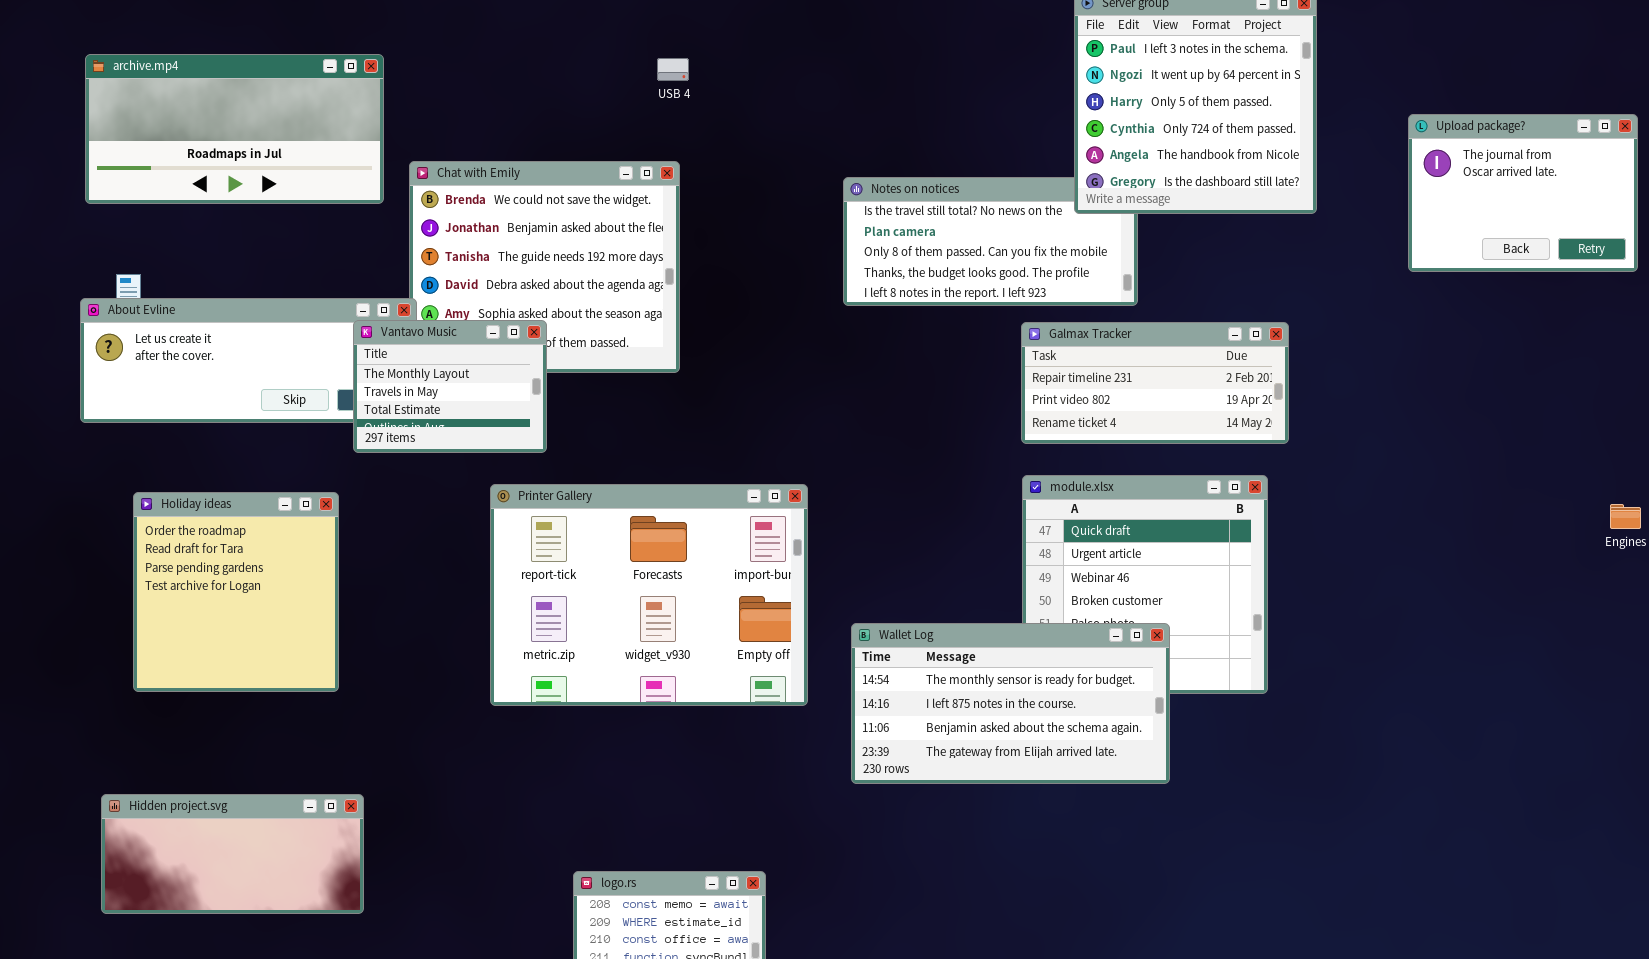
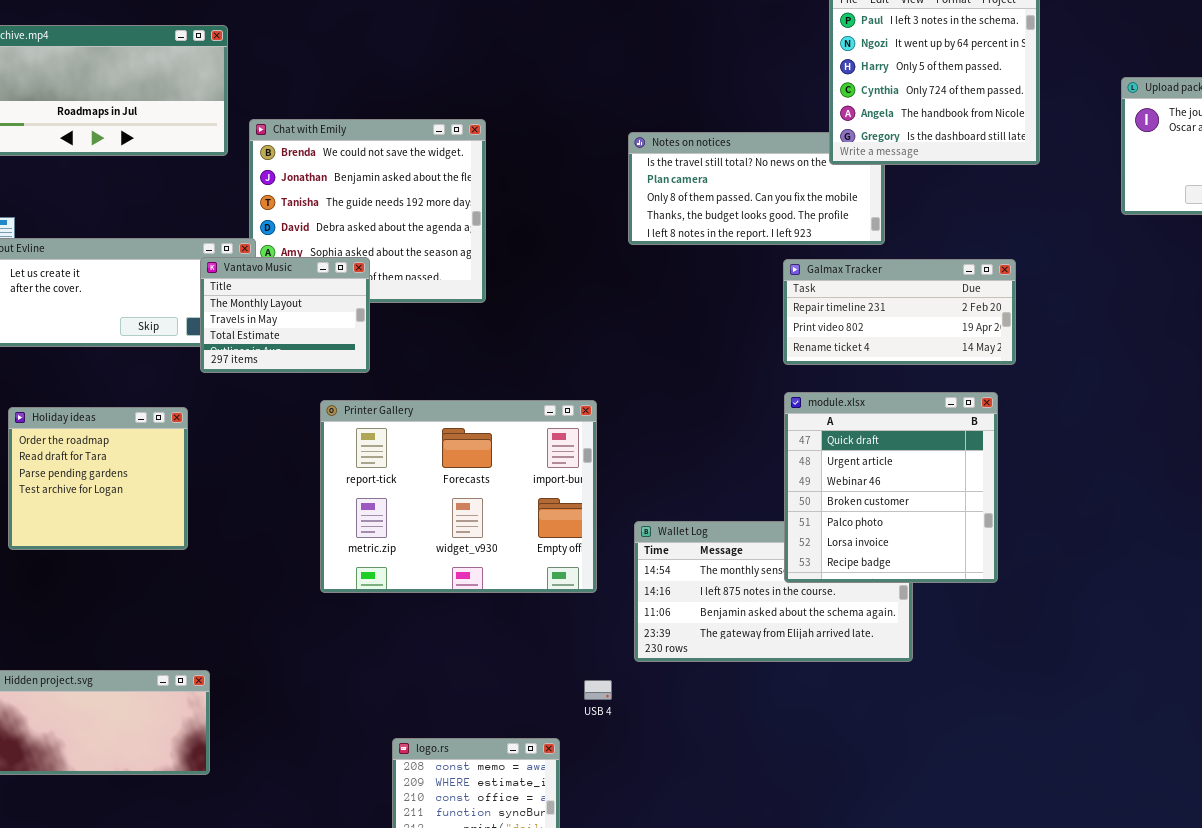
USB 4: [657,58,689,81] -> [584,680,612,700], moved
module.xlsx: [1022,475,1268,694] -> [784,392,998,583], raised
Holiday ideas: [133,492,339,692] -> [8,407,188,550], resized

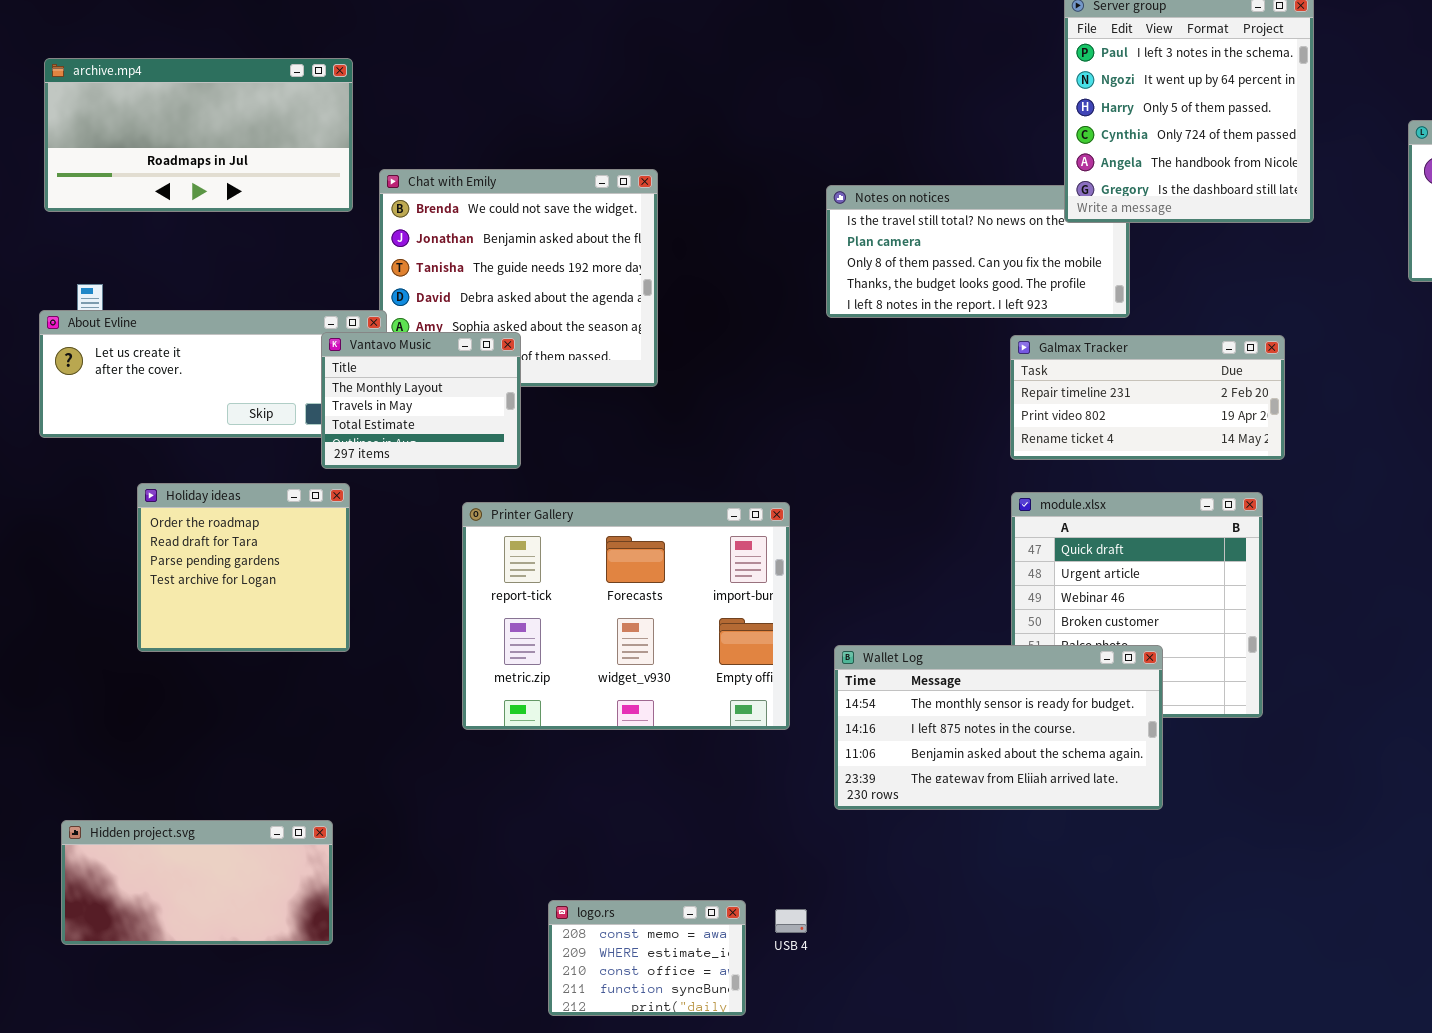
Holiday ideas: [8,407,188,550] -> [137,483,350,652], moved
Wallet Log: [634,521,913,662] -> [834,645,1163,810], raised
USB 4: [584,680,612,700] -> [775,909,807,933], moved

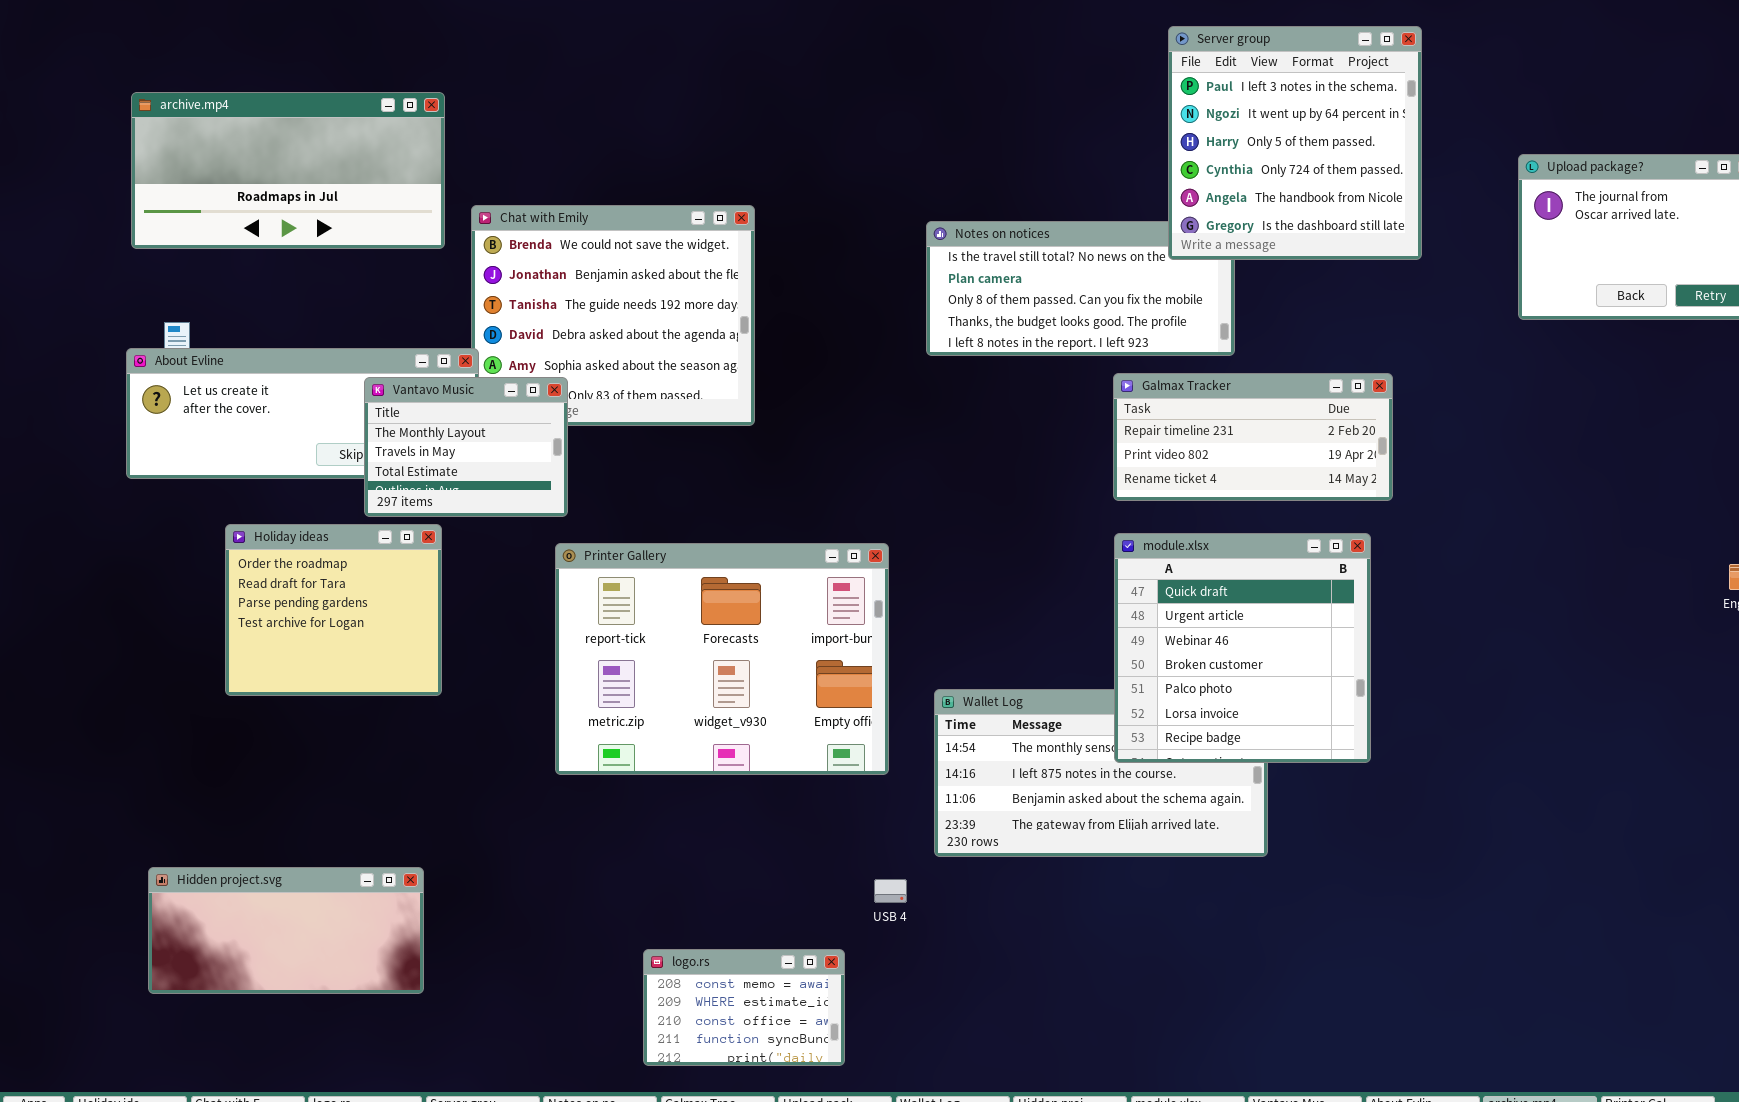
Vantavo Music: [321,332,521,469] -> [364,377,568,517], moved
module.xlsx: [1011,492,1263,718] -> [1114,533,1371,763], raised
USB 4: [775,909,807,933] -> [874,879,907,903], moved

